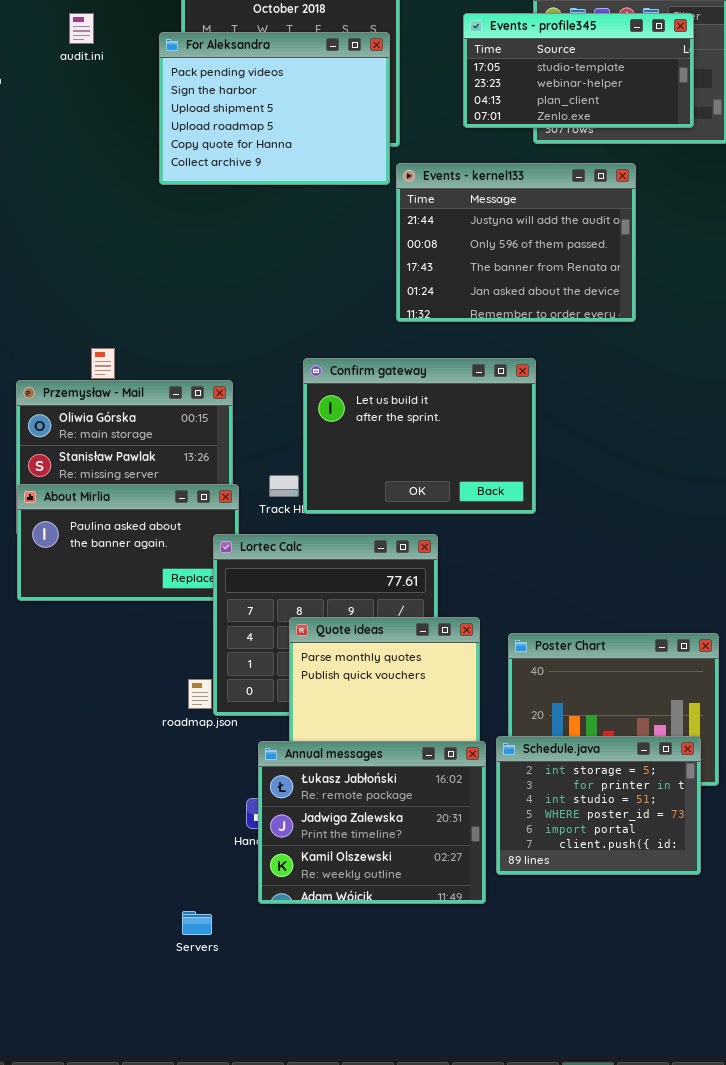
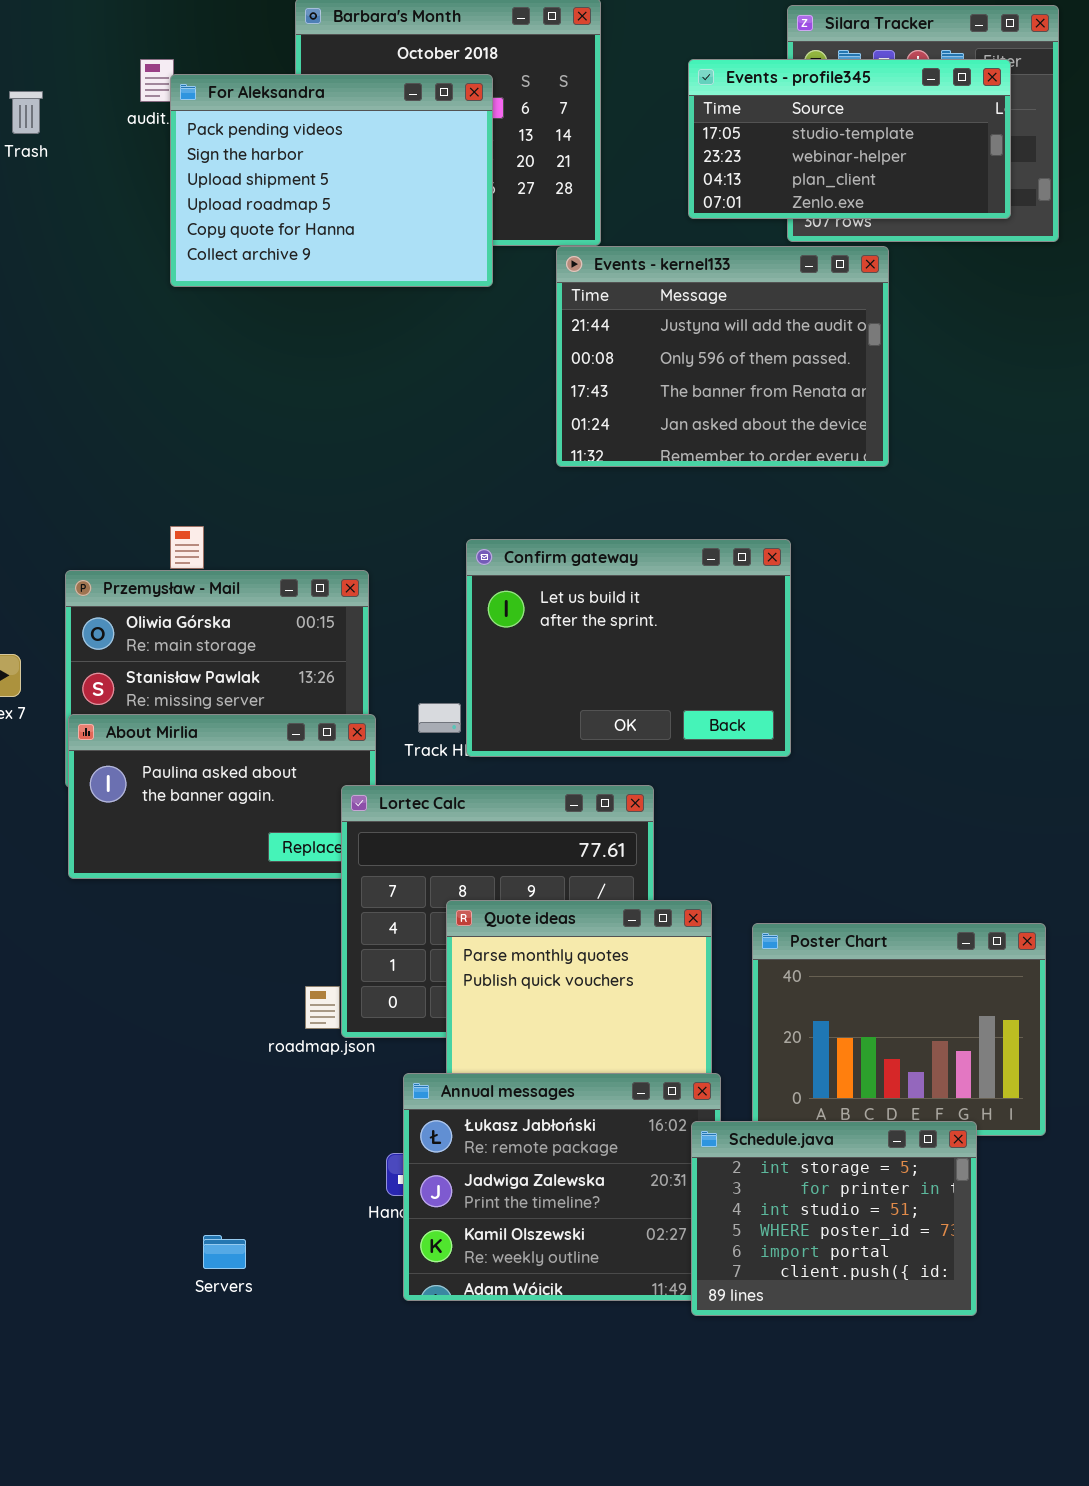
For Aleksandra: [159,32,390,185] -> [170,74,493,287], moved
Events - kernel133: [396,163,636,322] -> [556,246,889,467], moved
Schedule.java: [496,736,701,875] -> [691,1121,977,1316], moved
Servers: [182,911,212,935] -> [203,1235,246,1269], moved

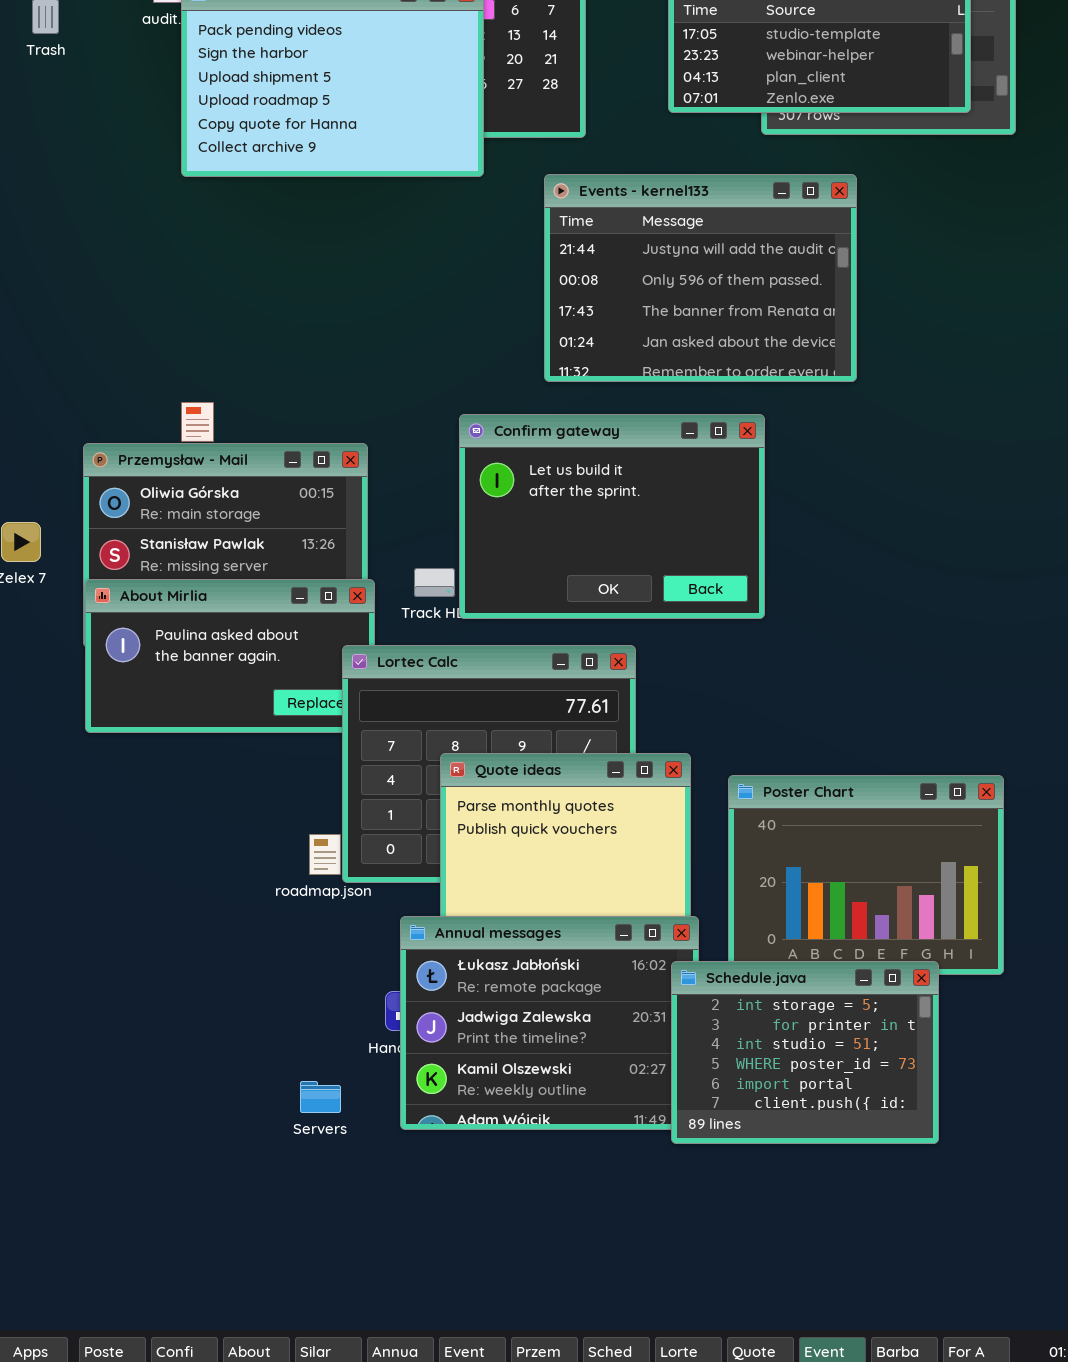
Events - kernel133: [556,246,889,467] -> [544,174,857,382], moved
Servers: [203,1235,246,1269] -> [300,1081,341,1113], moved

